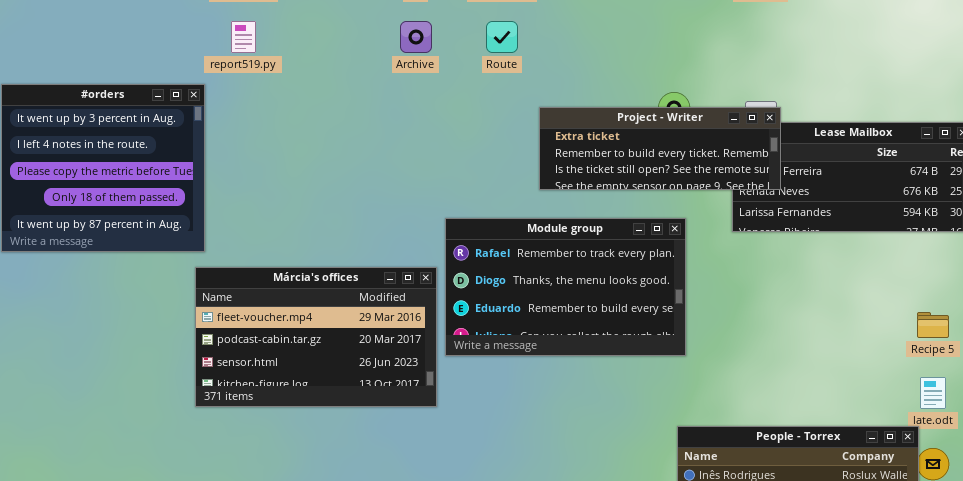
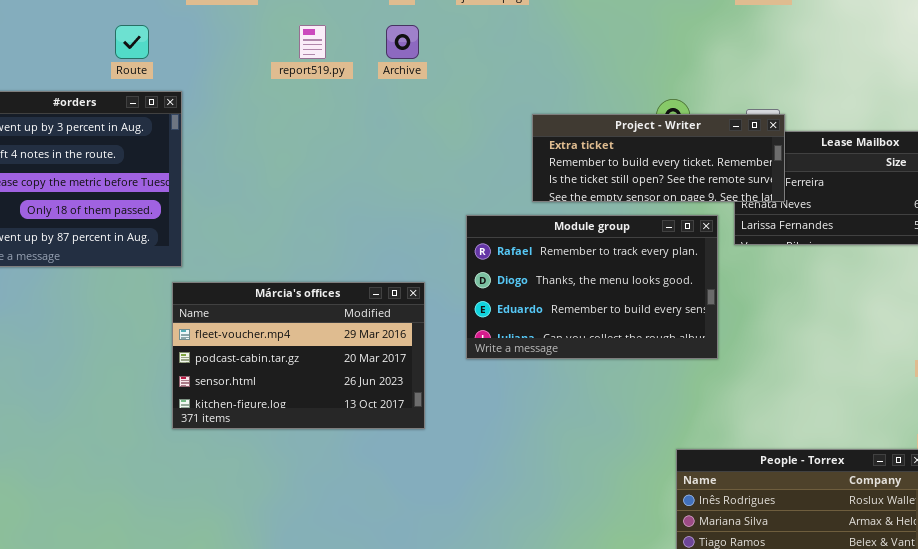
report519.py: [231,21,256,53] -> [299,25,326,59], moved
Route: [486,21,518,53] -> [115,25,149,59], moved
Module group: [445,218,686,356] -> [466,215,718,359], moved

